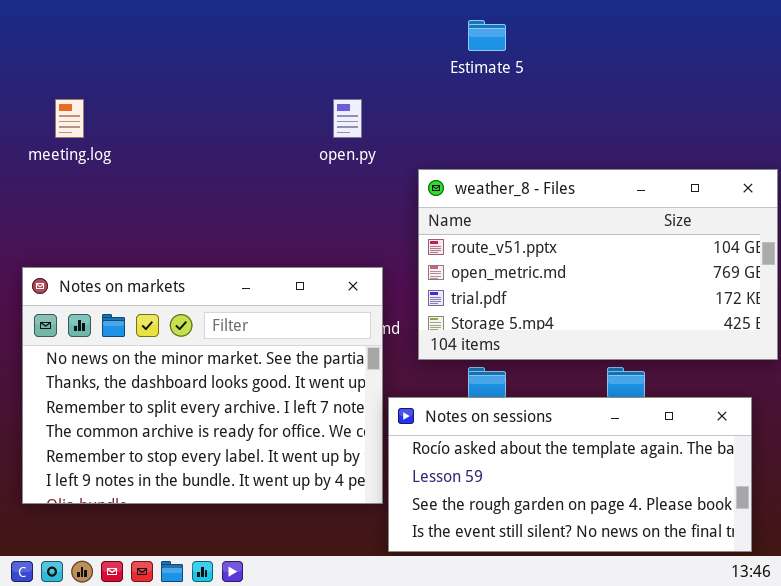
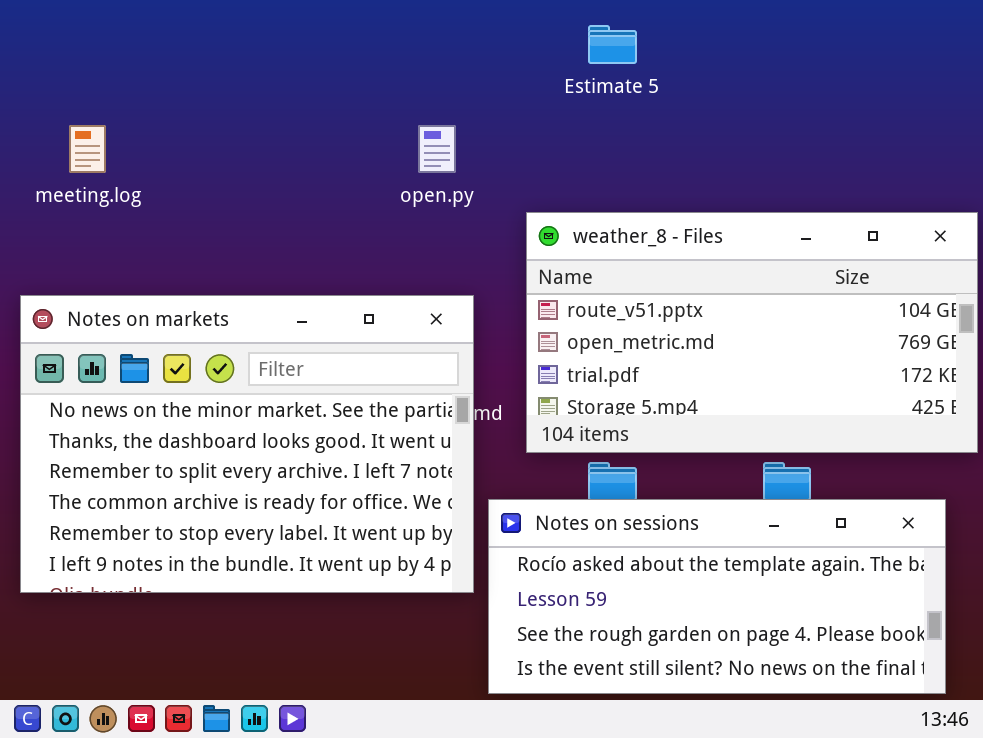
Notes on markets: [22,267,383,504] -> [20,295,474,593], moved

